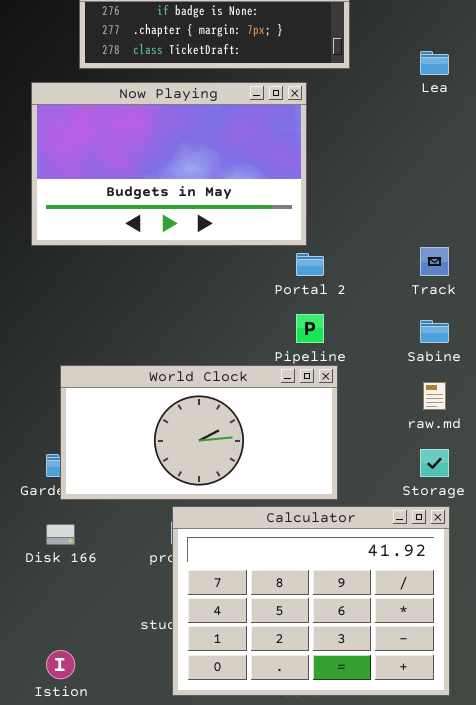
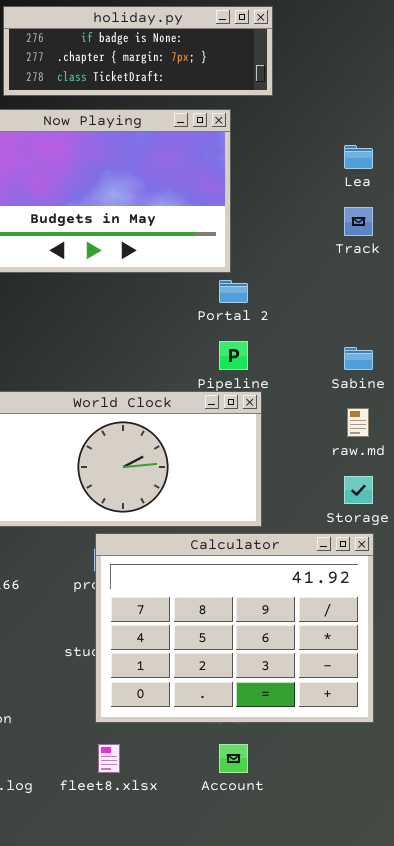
Lea: [420,51,449,75] -> [344,145,373,169], moved
Track: [420,247,449,276] -> [344,207,373,236], moved

